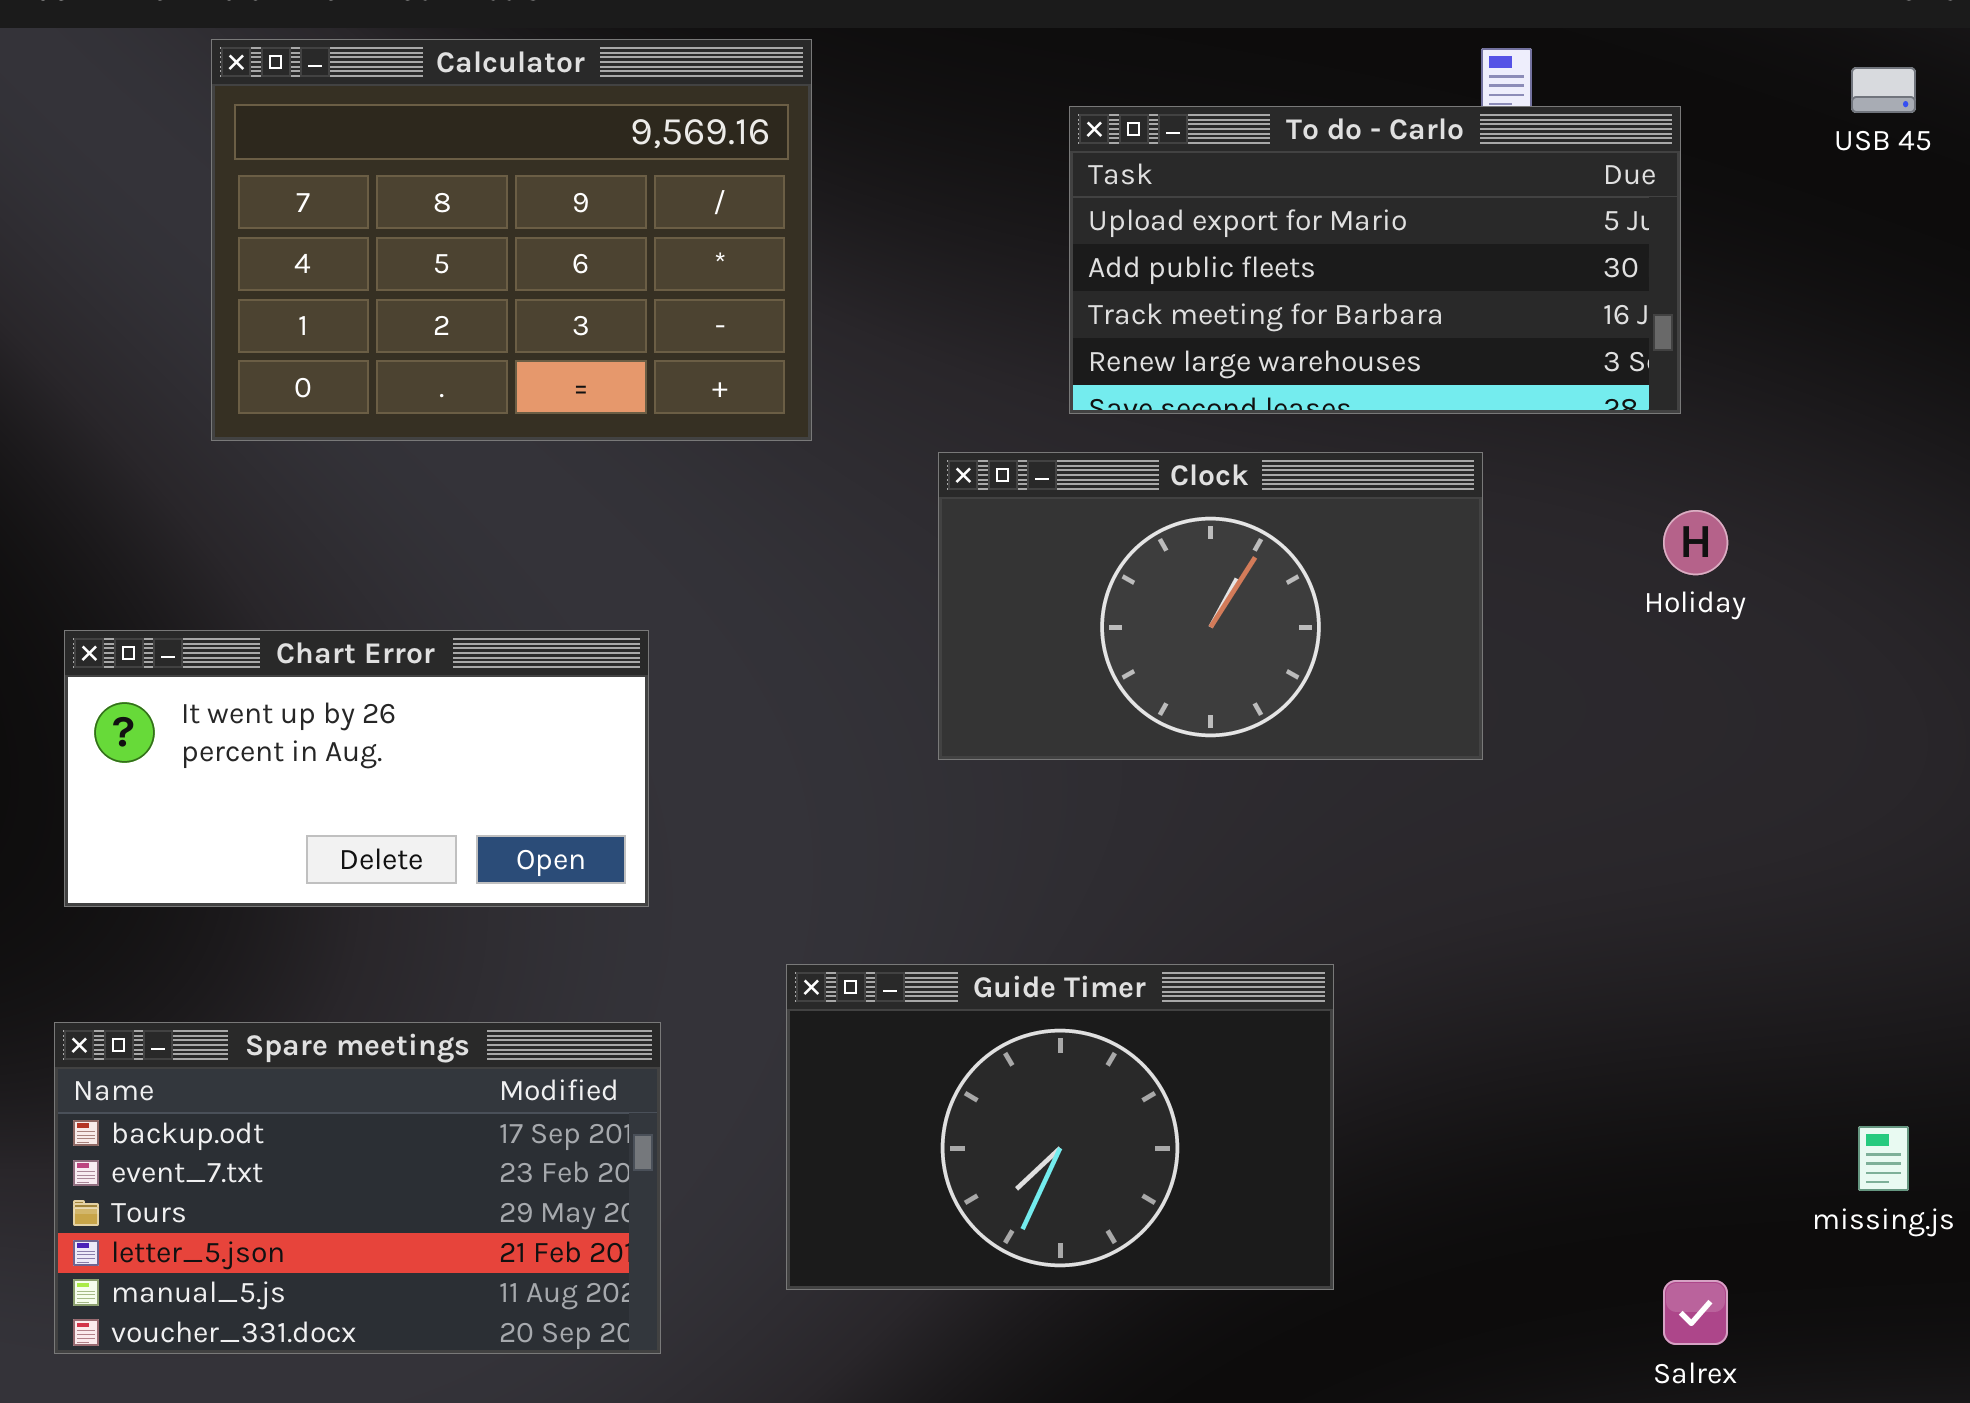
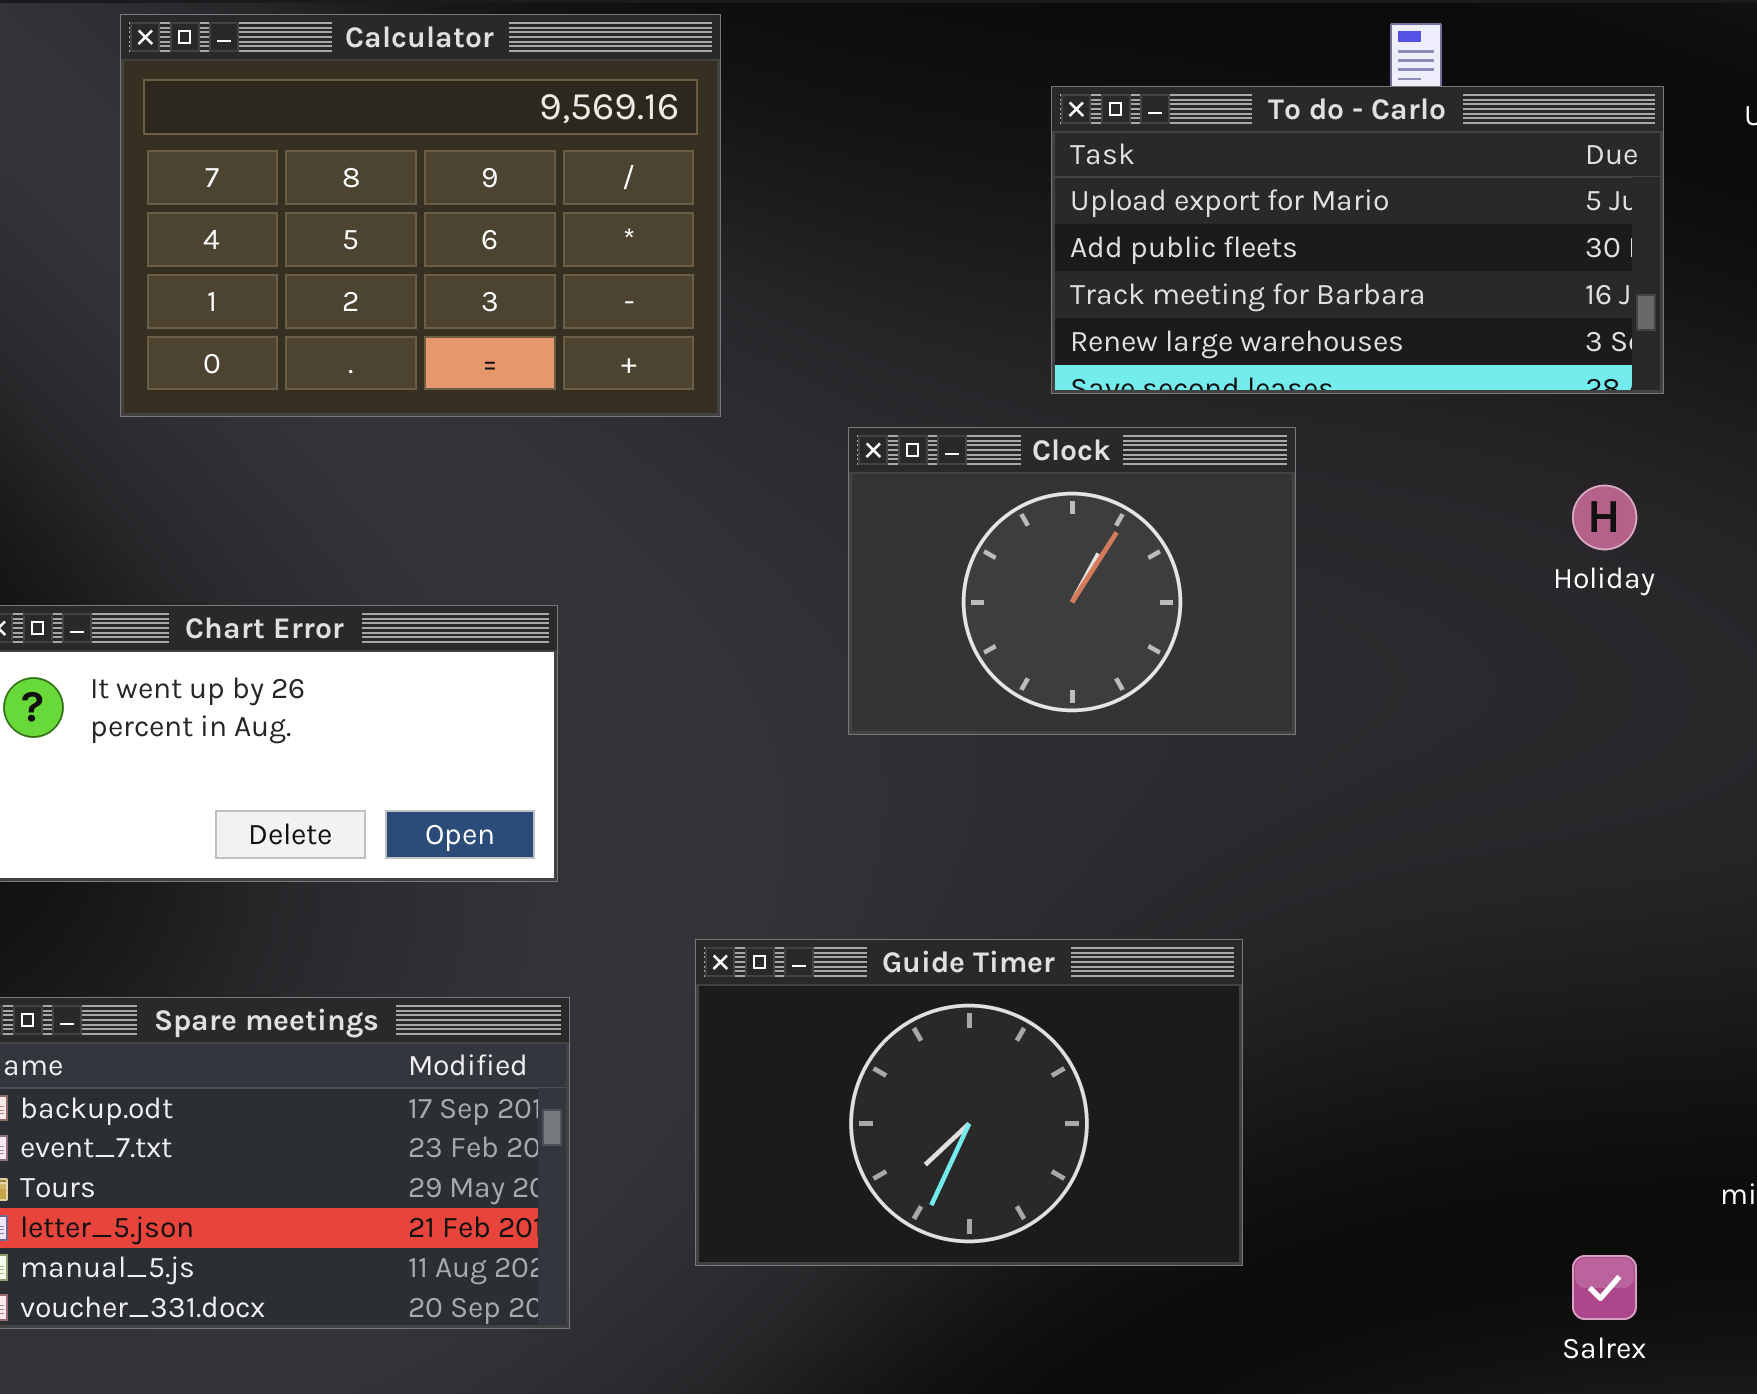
To do - Carlo: [1069,106,1681,414] -> [1051,86,1664,394], moved
Clock: [938,452,1483,760] -> [848,427,1296,735], resized

